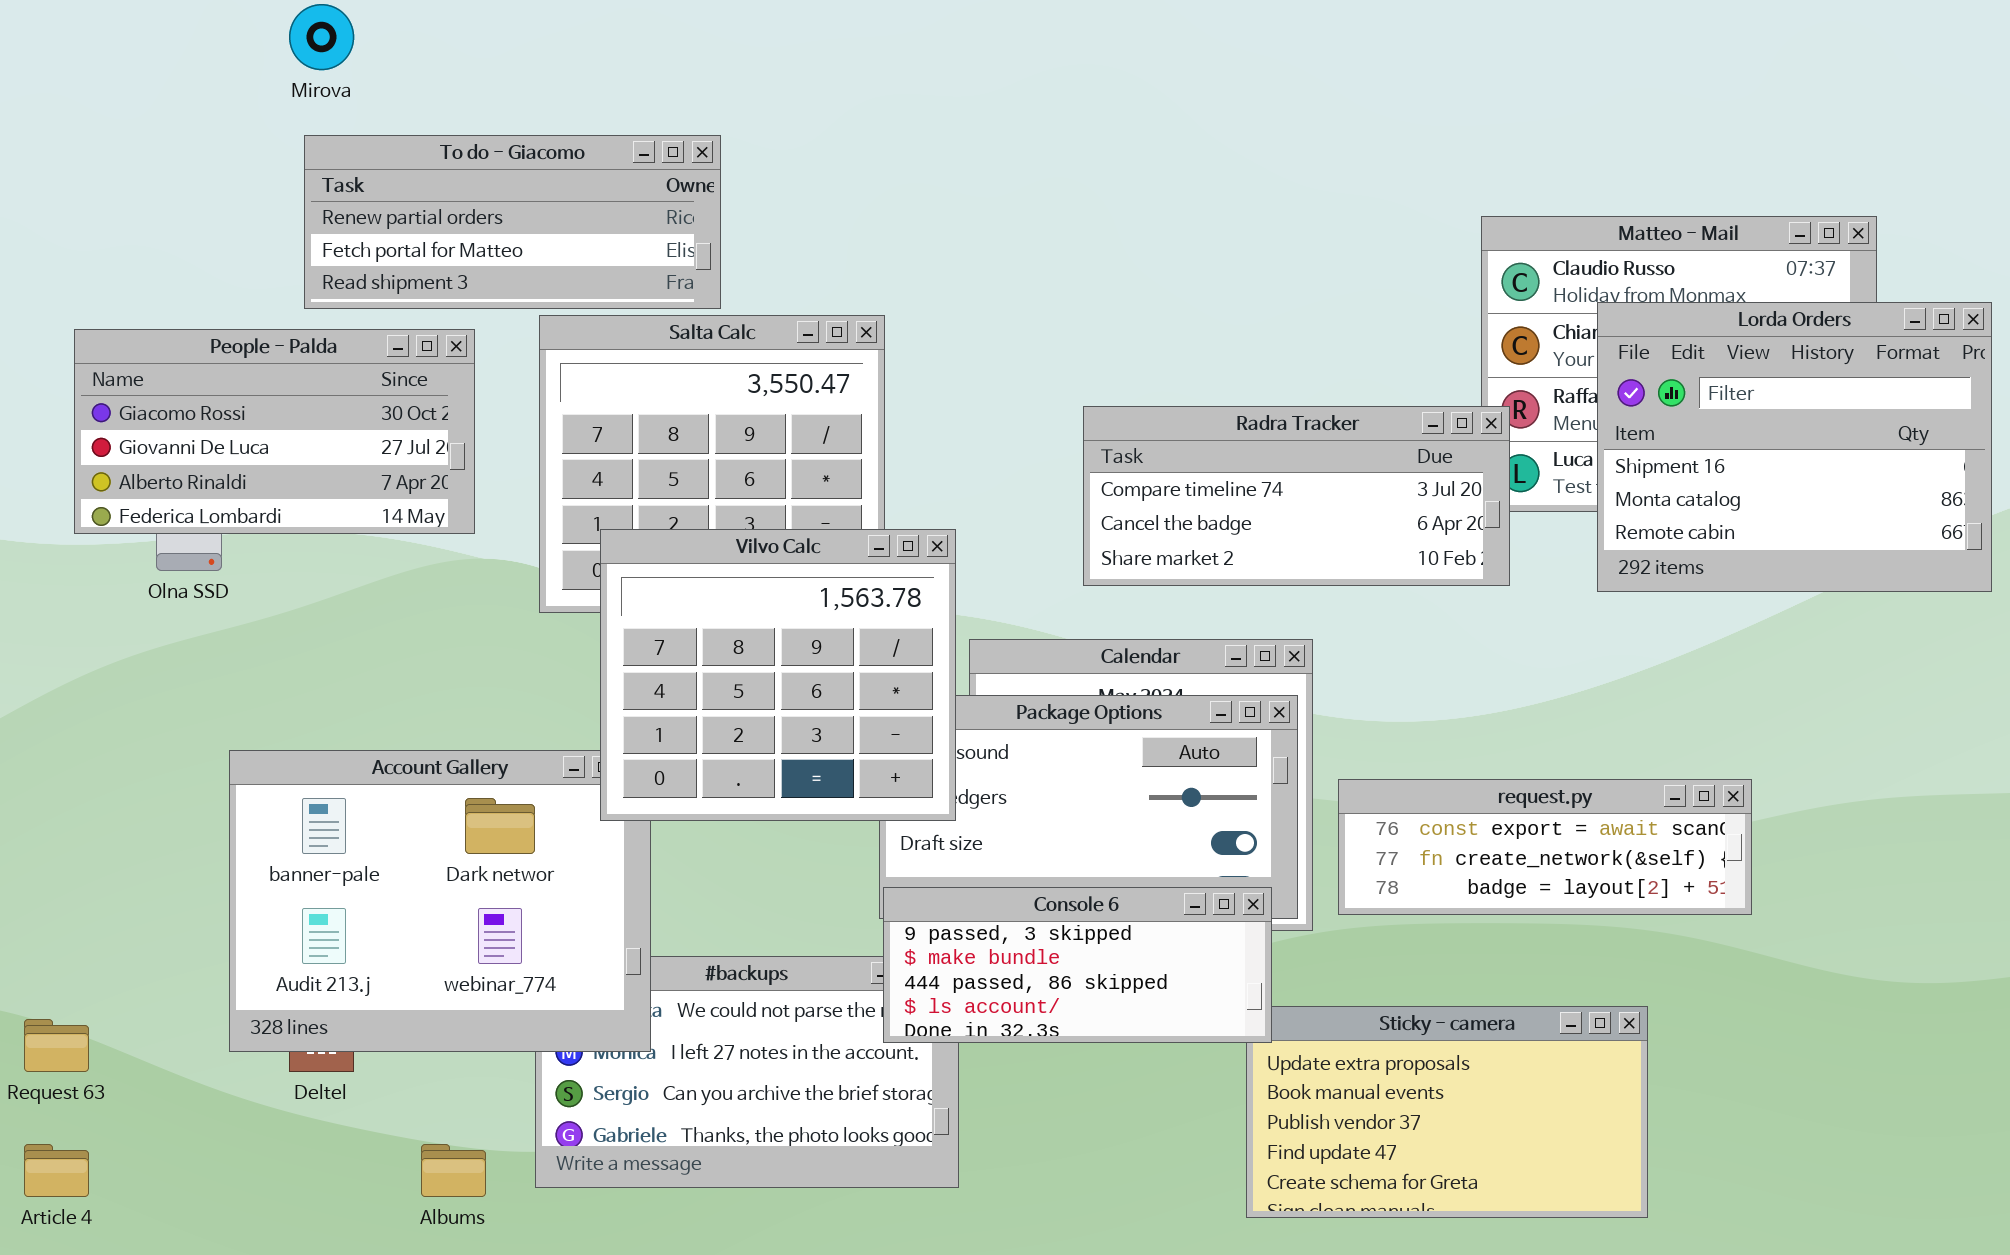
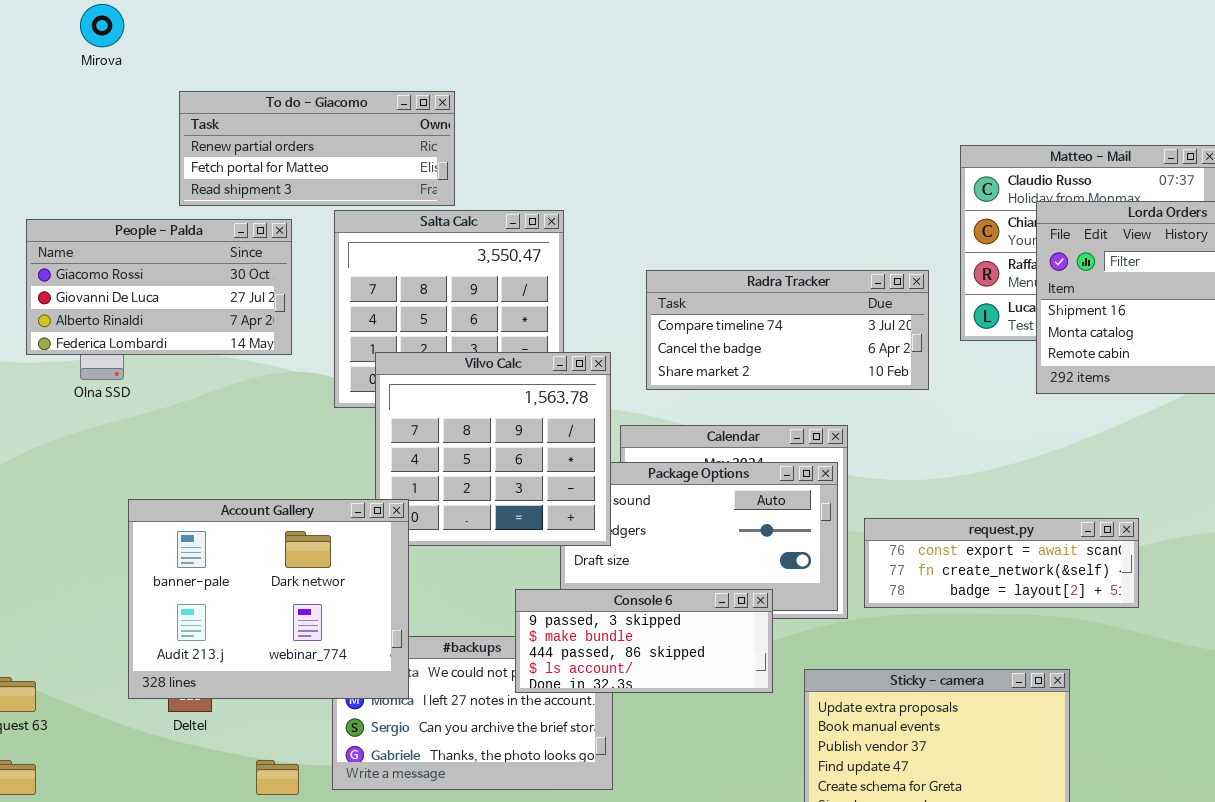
Mirova: [289,4,354,70] -> [80,4,124,47], moved
Radra Tracker: [1083,406,1510,586] -> [646,270,929,390], moved
Account Gallery: [229,750,651,1052] -> [128,499,409,699], raised
Console 6: [883,887,1272,1043] -> [515,589,773,693], moved

